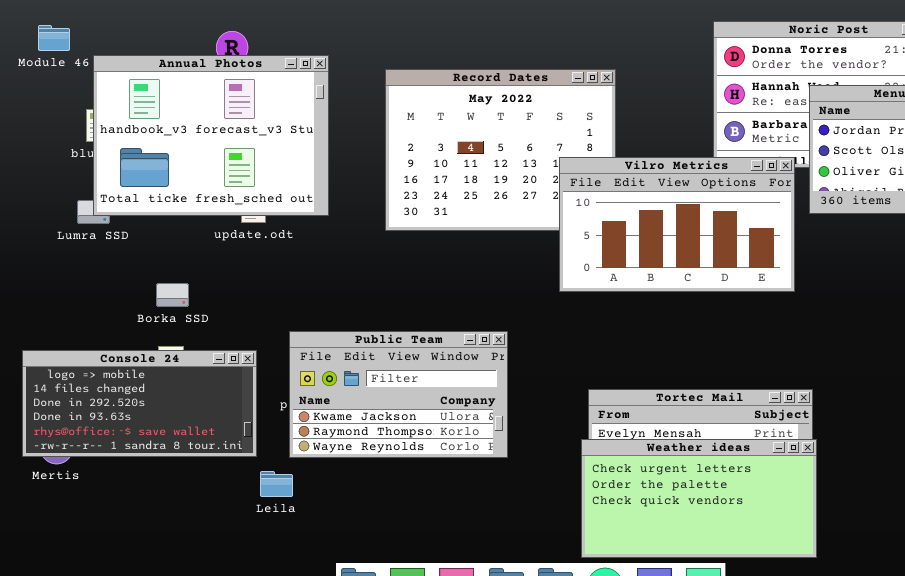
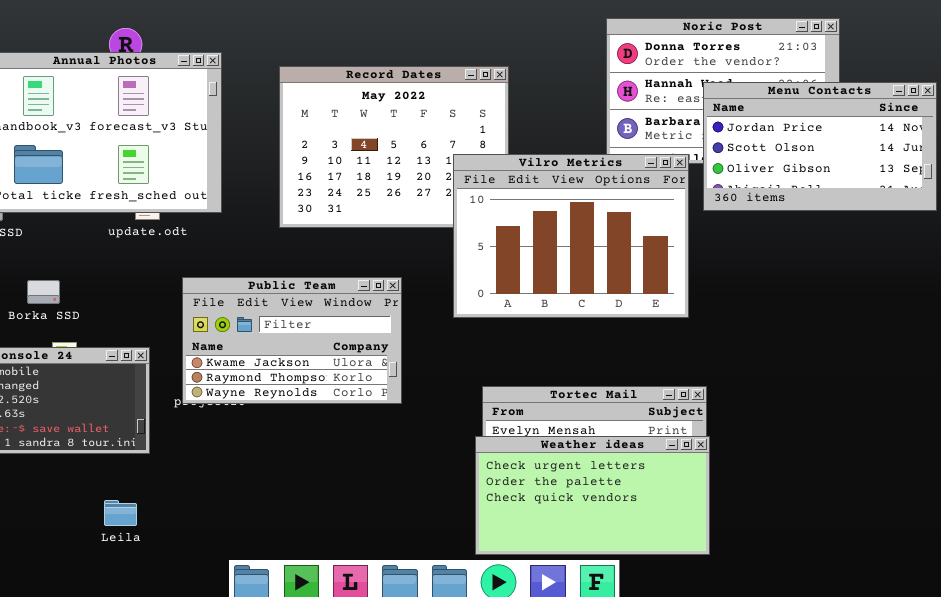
Vilro Metrics: [559,157,795,292] -> [453,154,689,318], resized
Borka SSD: [156,283,189,307] -> [27,280,60,304], moved
Public Team: [289,331,508,458] -> [182,277,402,404], moved
Leila: [260,471,293,497] -> [104,500,137,526], moved

